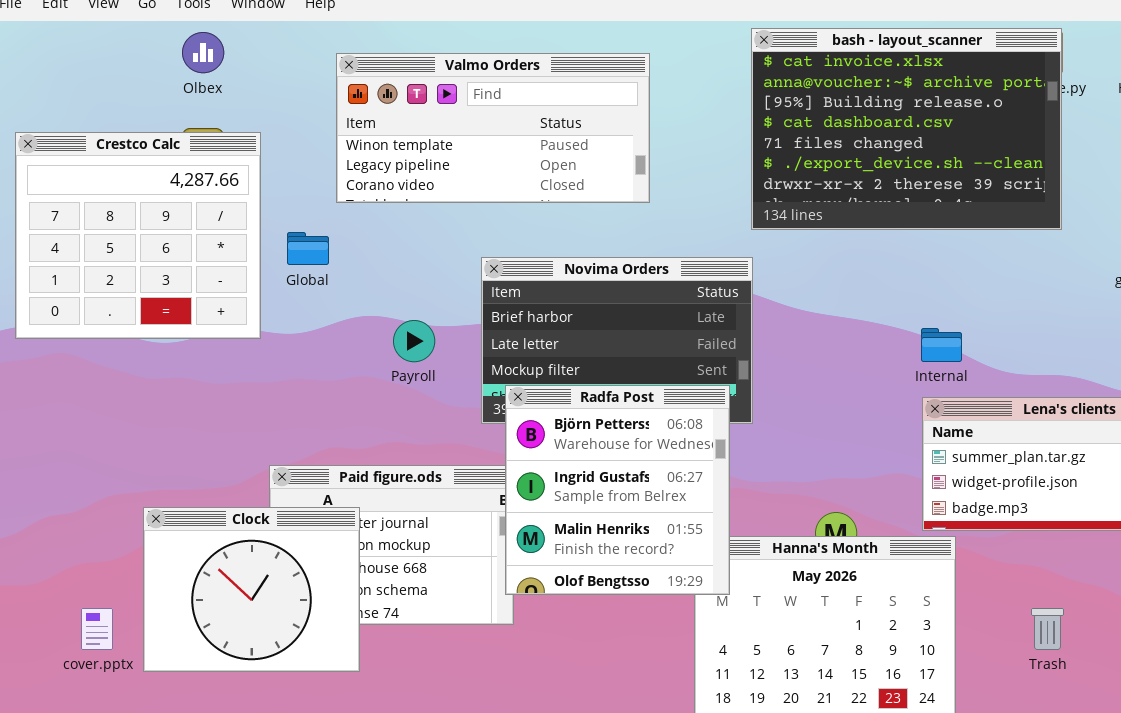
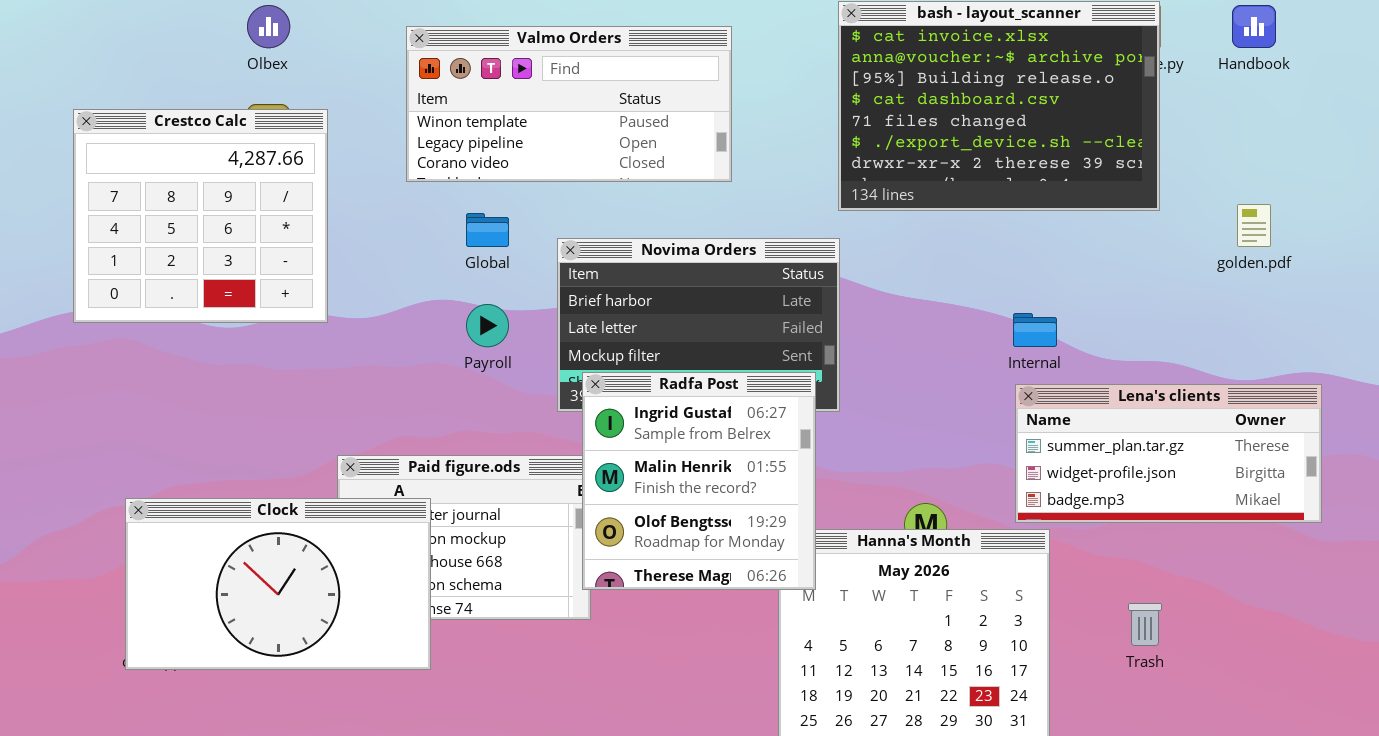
Global: [287,232,329,265] -> [466,213,509,247], moved
Radfa Post: [505,385,730,595] -> [582,372,816,590], scrolled down 1 row
Clock: [143,507,360,672] -> [125,498,431,670], resized

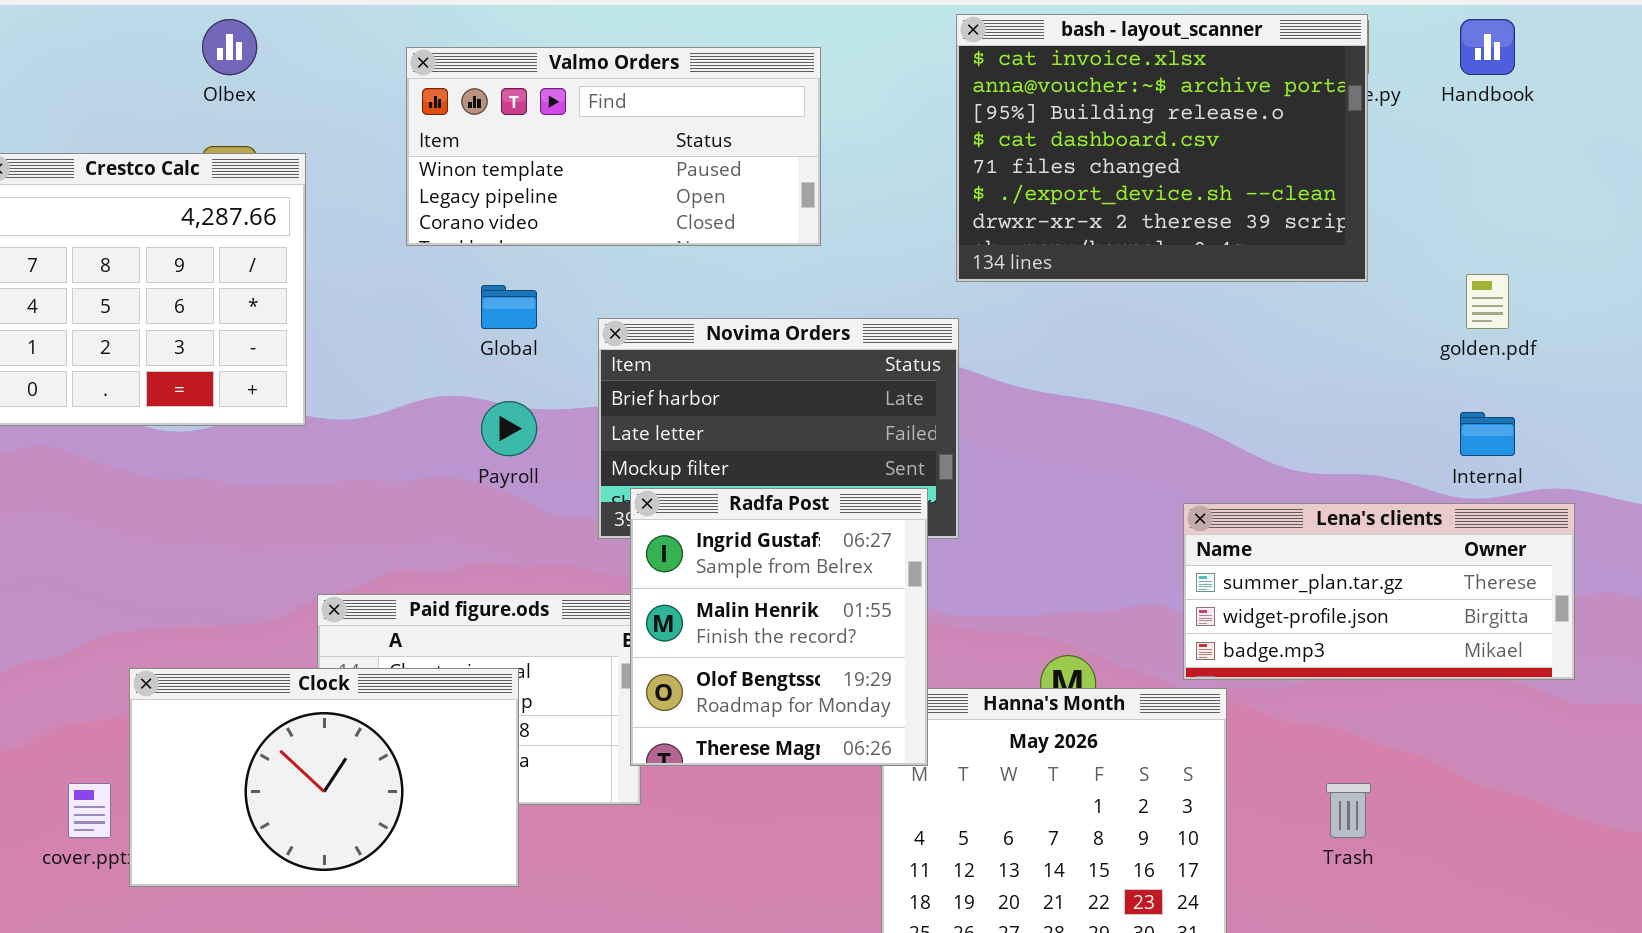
Internal: [1013,313,1057,347] -> [1460,412,1515,456], moved
Clock: [125,498,431,670] -> [129,668,519,887], moved

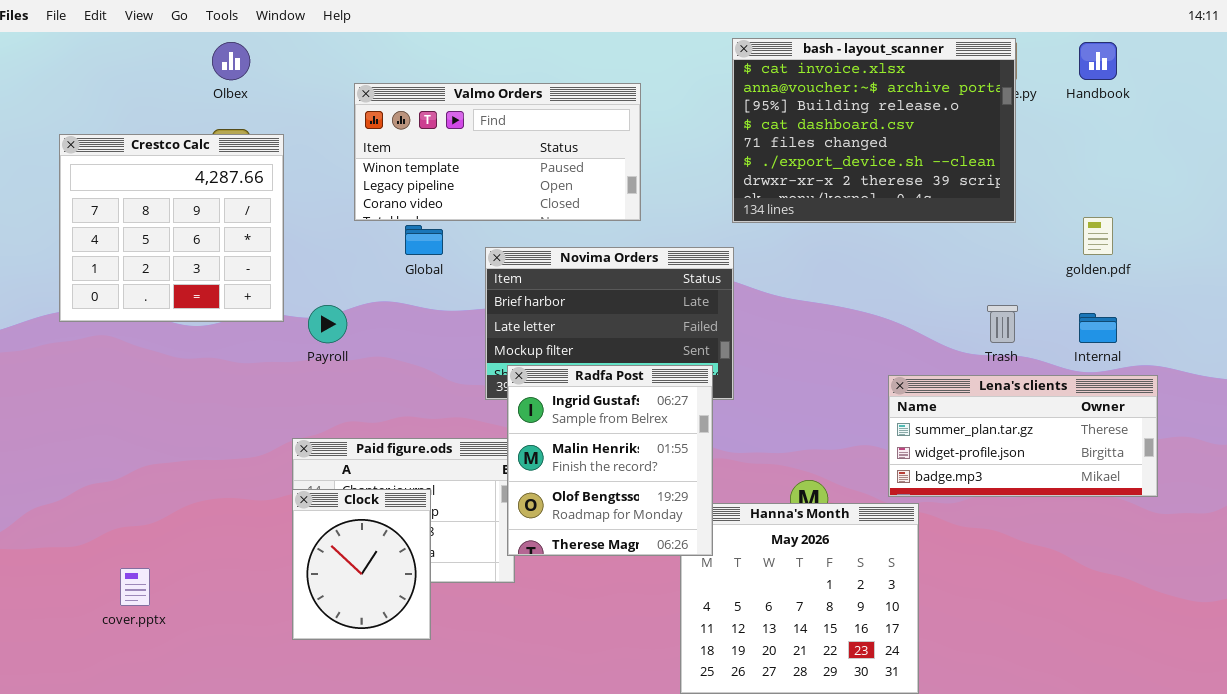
Valmo Orders: [406,47,821,246] -> [354,83,641,221], moved
Payroll: [481,401,537,456] -> [308,305,347,343], moved
Clock: [129,668,519,887] -> [292,489,431,640], resized
Trash: [1326,783,1371,838] -> [987,305,1018,343], moved

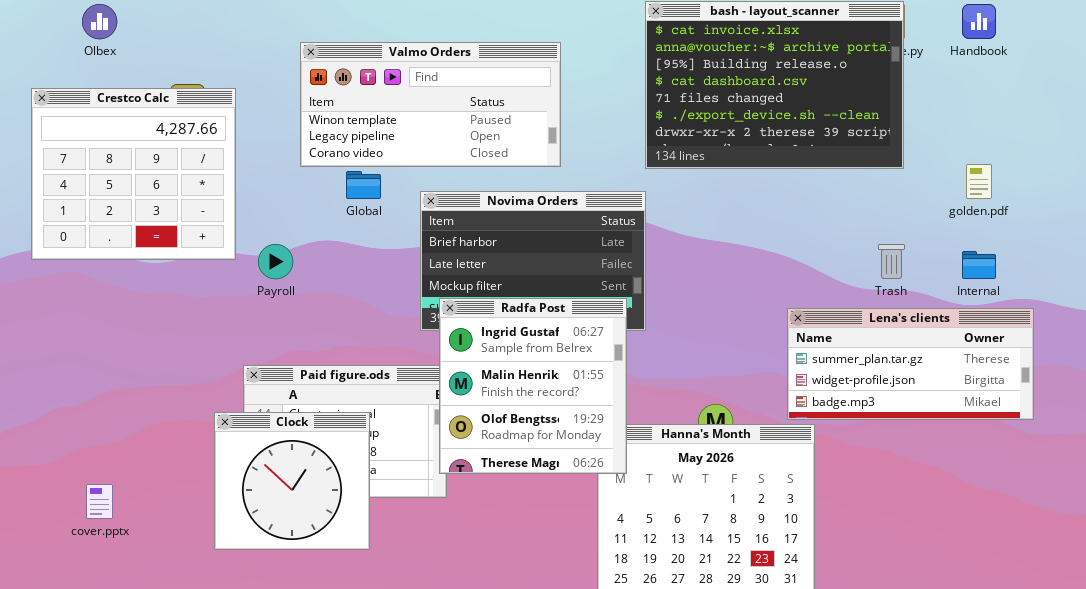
Olbex: [212,42,250,80] -> [82,4,117,39], moved
Clock: [292,489,431,640] -> [214,412,370,550], resized

